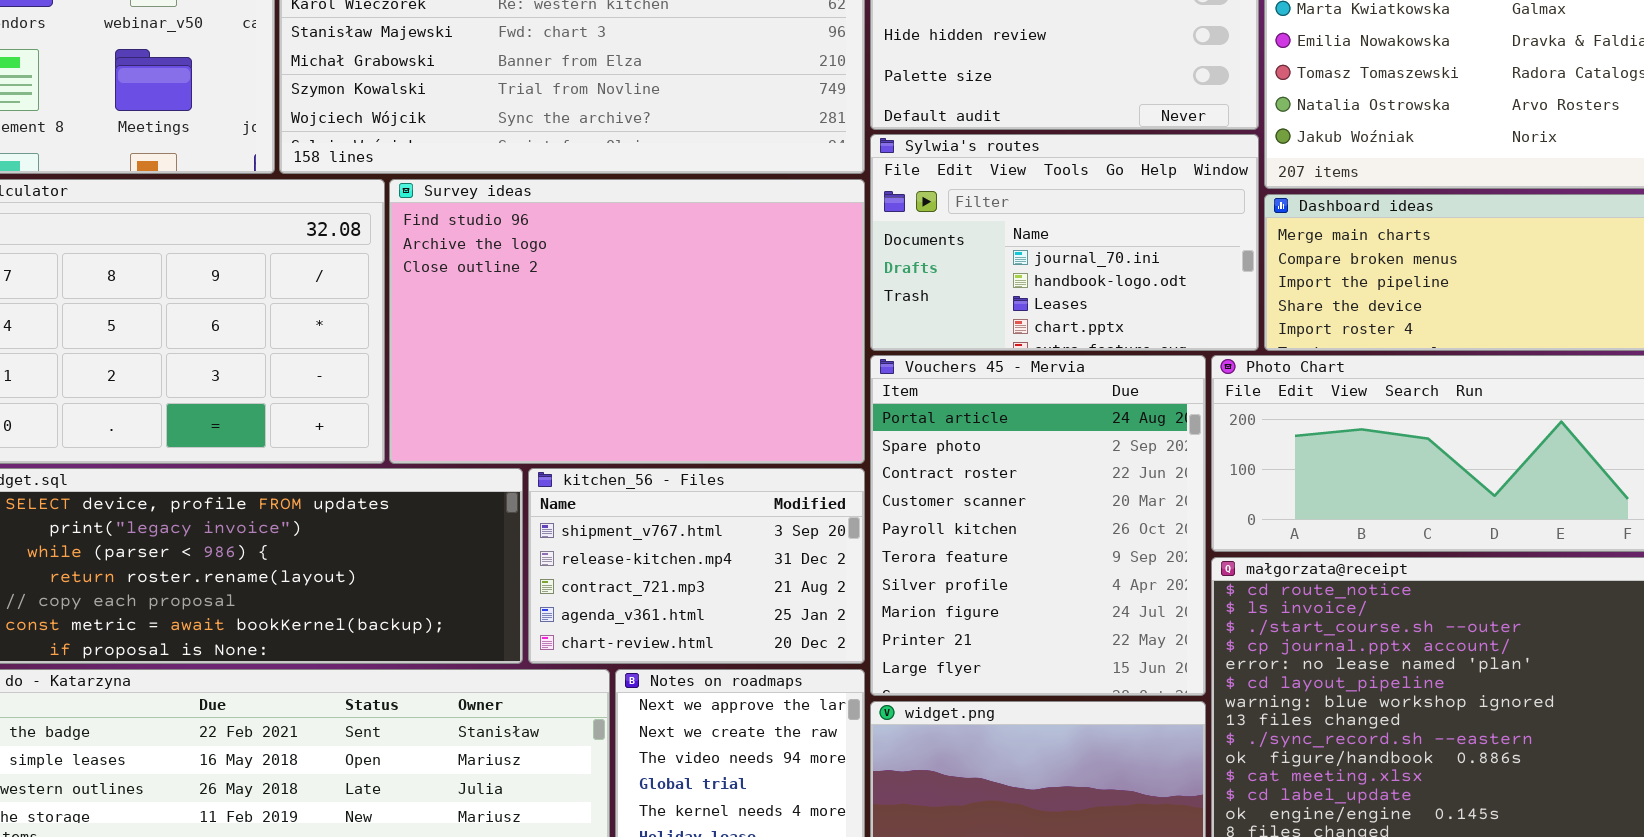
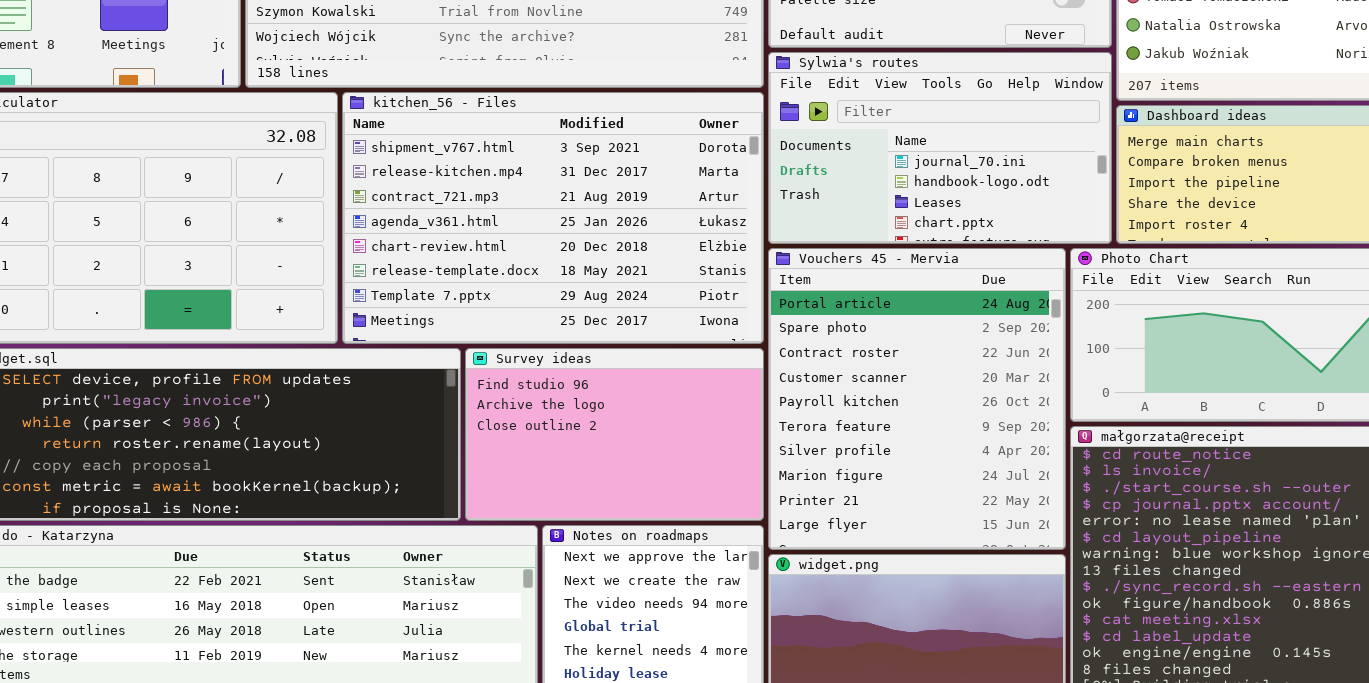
Survey ideas: [389,179,865,464] -> [465,348,764,521], moved, resized
kitchen_56 - Files: [528,468,865,664] -> [342,92,764,344], moved, resized

